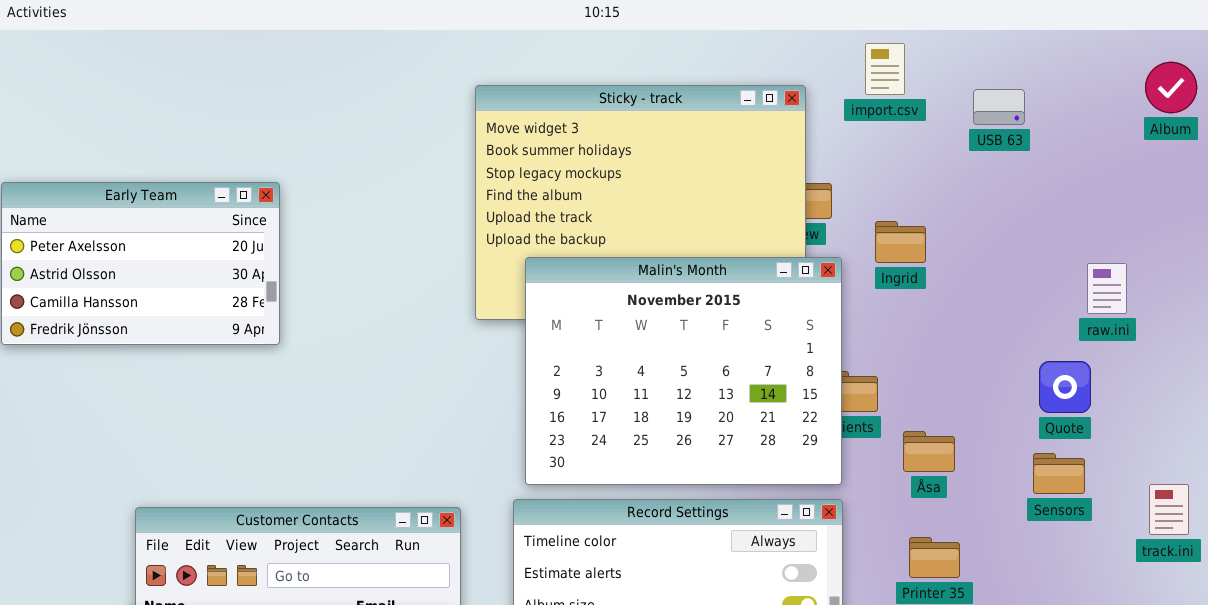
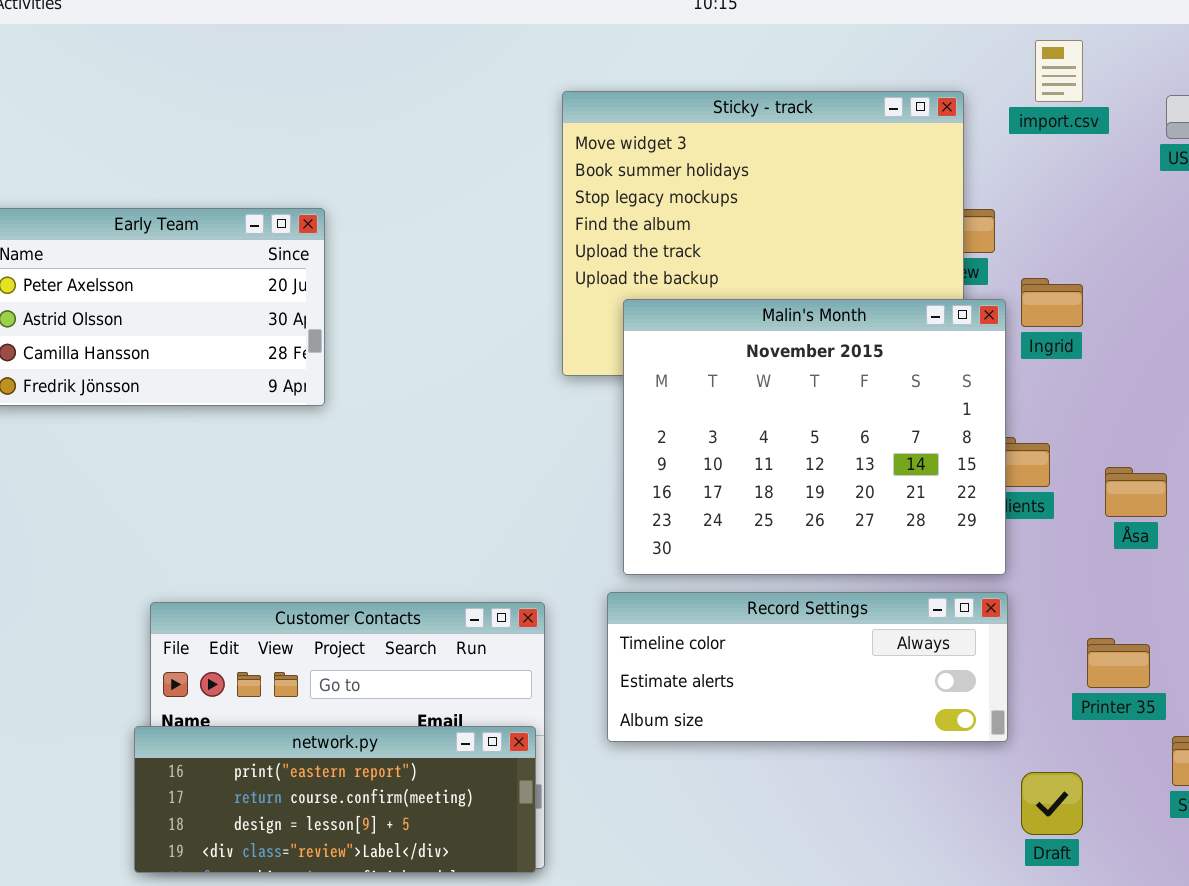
Ingrid: [875,221,926,263] -> [1021,278,1083,327], moved
Åsa: [903,431,955,472] -> [1105,467,1167,517], moved

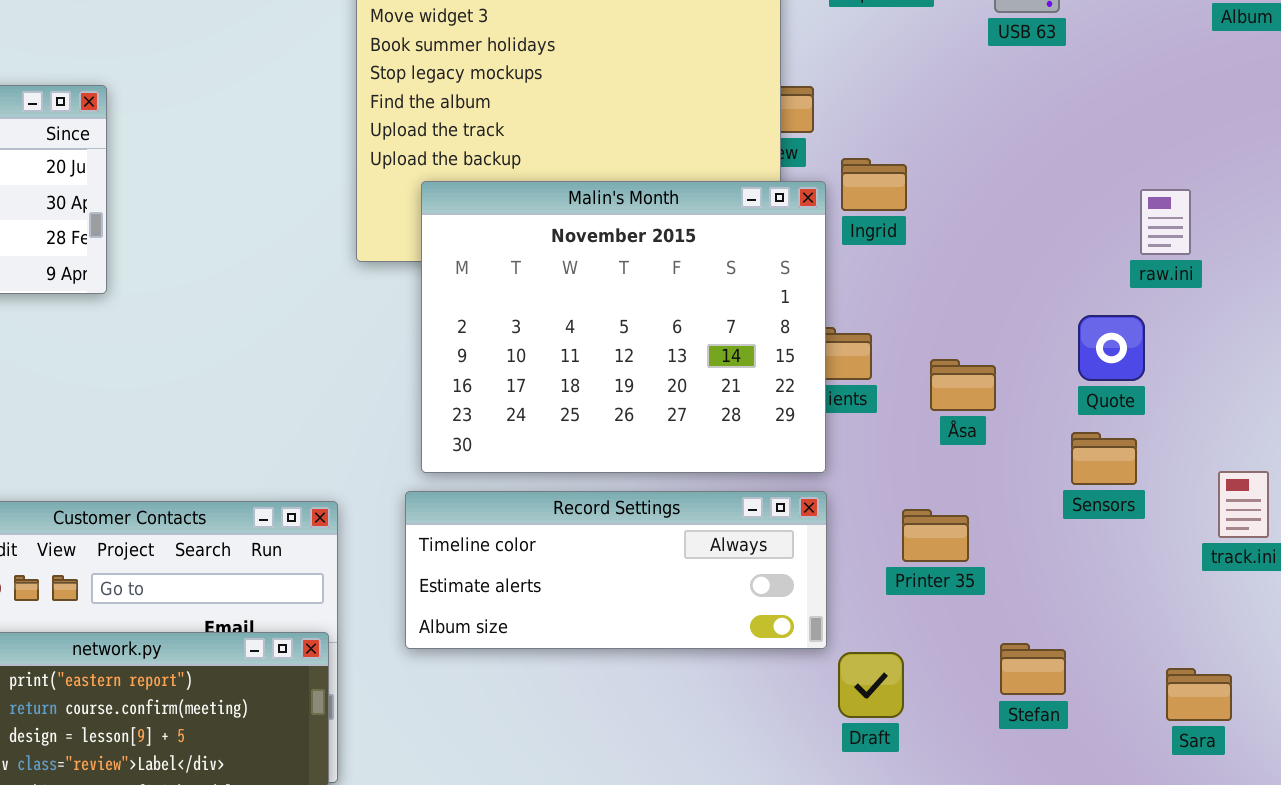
Printer 35: [1087,638,1150,688] -> [902,509,969,562], moved
Draft: [1021,772,1083,835] -> [838,652,904,718], moved

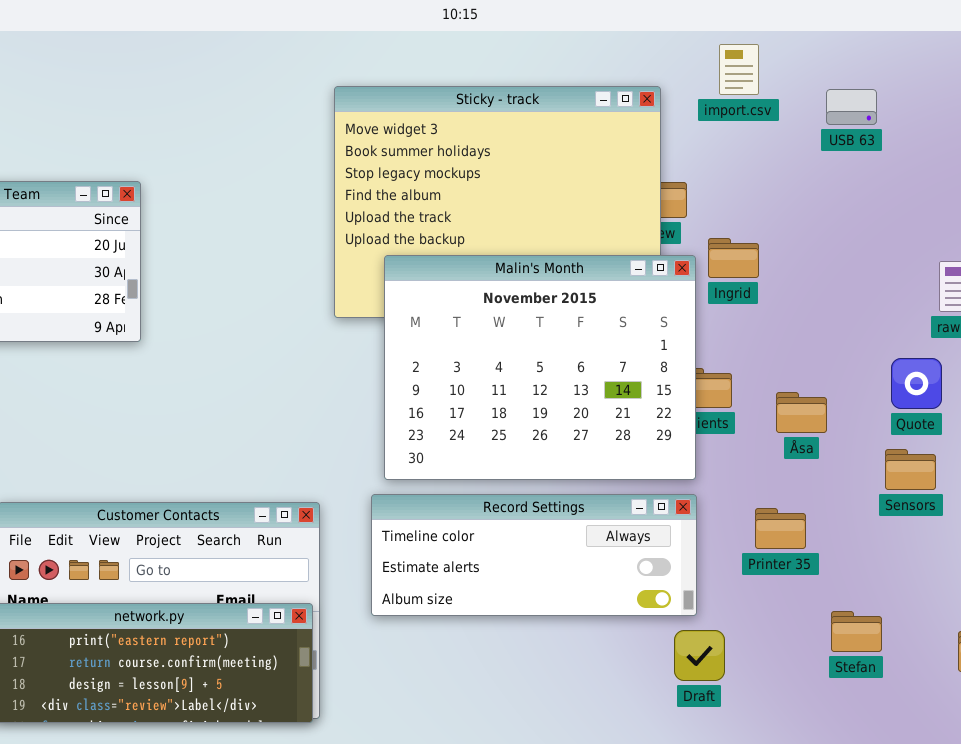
Draft: [838,652,904,718] -> [674,630,725,681], moved

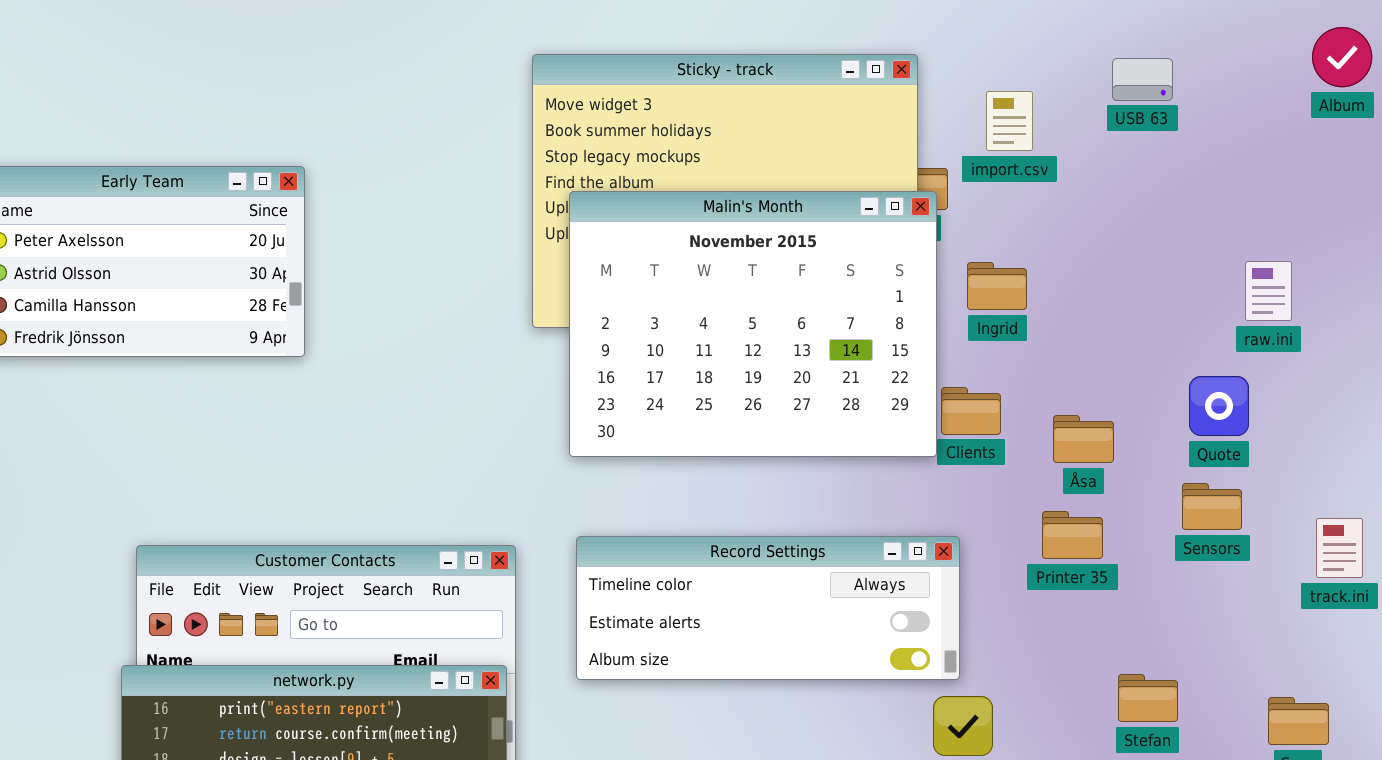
import.csv: [719,44,759,95] -> [986,91,1033,151], moved
Ingrid: [708,238,759,278] -> [967,262,1027,310], moved
Malin's Month: [384,255,696,480] -> [569,191,937,457], moved
Printer 35: [755,508,806,549] -> [1042,511,1103,559], moved

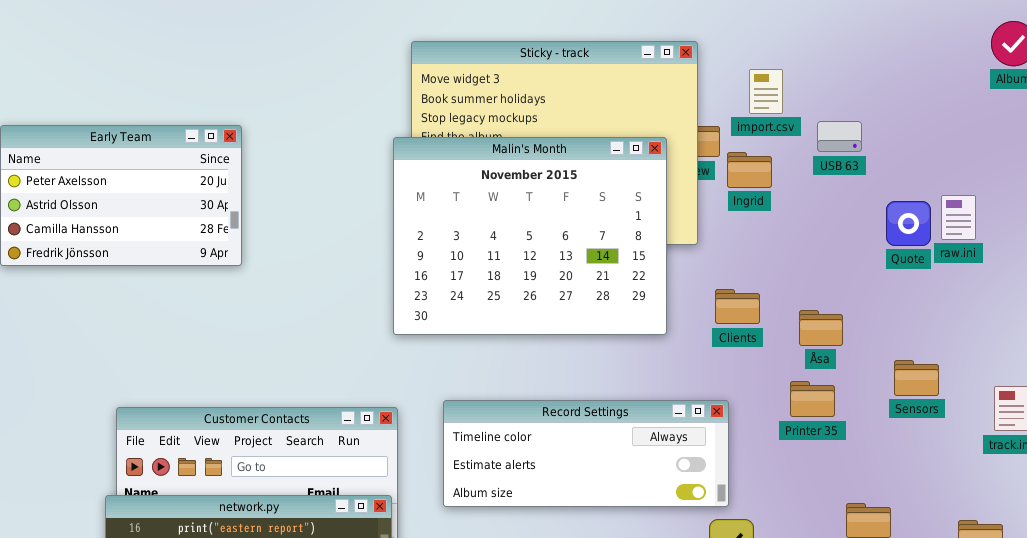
USB 63: [1112,58,1173,101] -> [817,121,862,152], moved
Malin's Month: [569,191,937,457] -> [393,137,667,335], moved
Ingrid: [967,262,1027,310] -> [727,152,772,188], moved
Quote: [1189,376,1249,436] -> [886,201,931,246], moved

